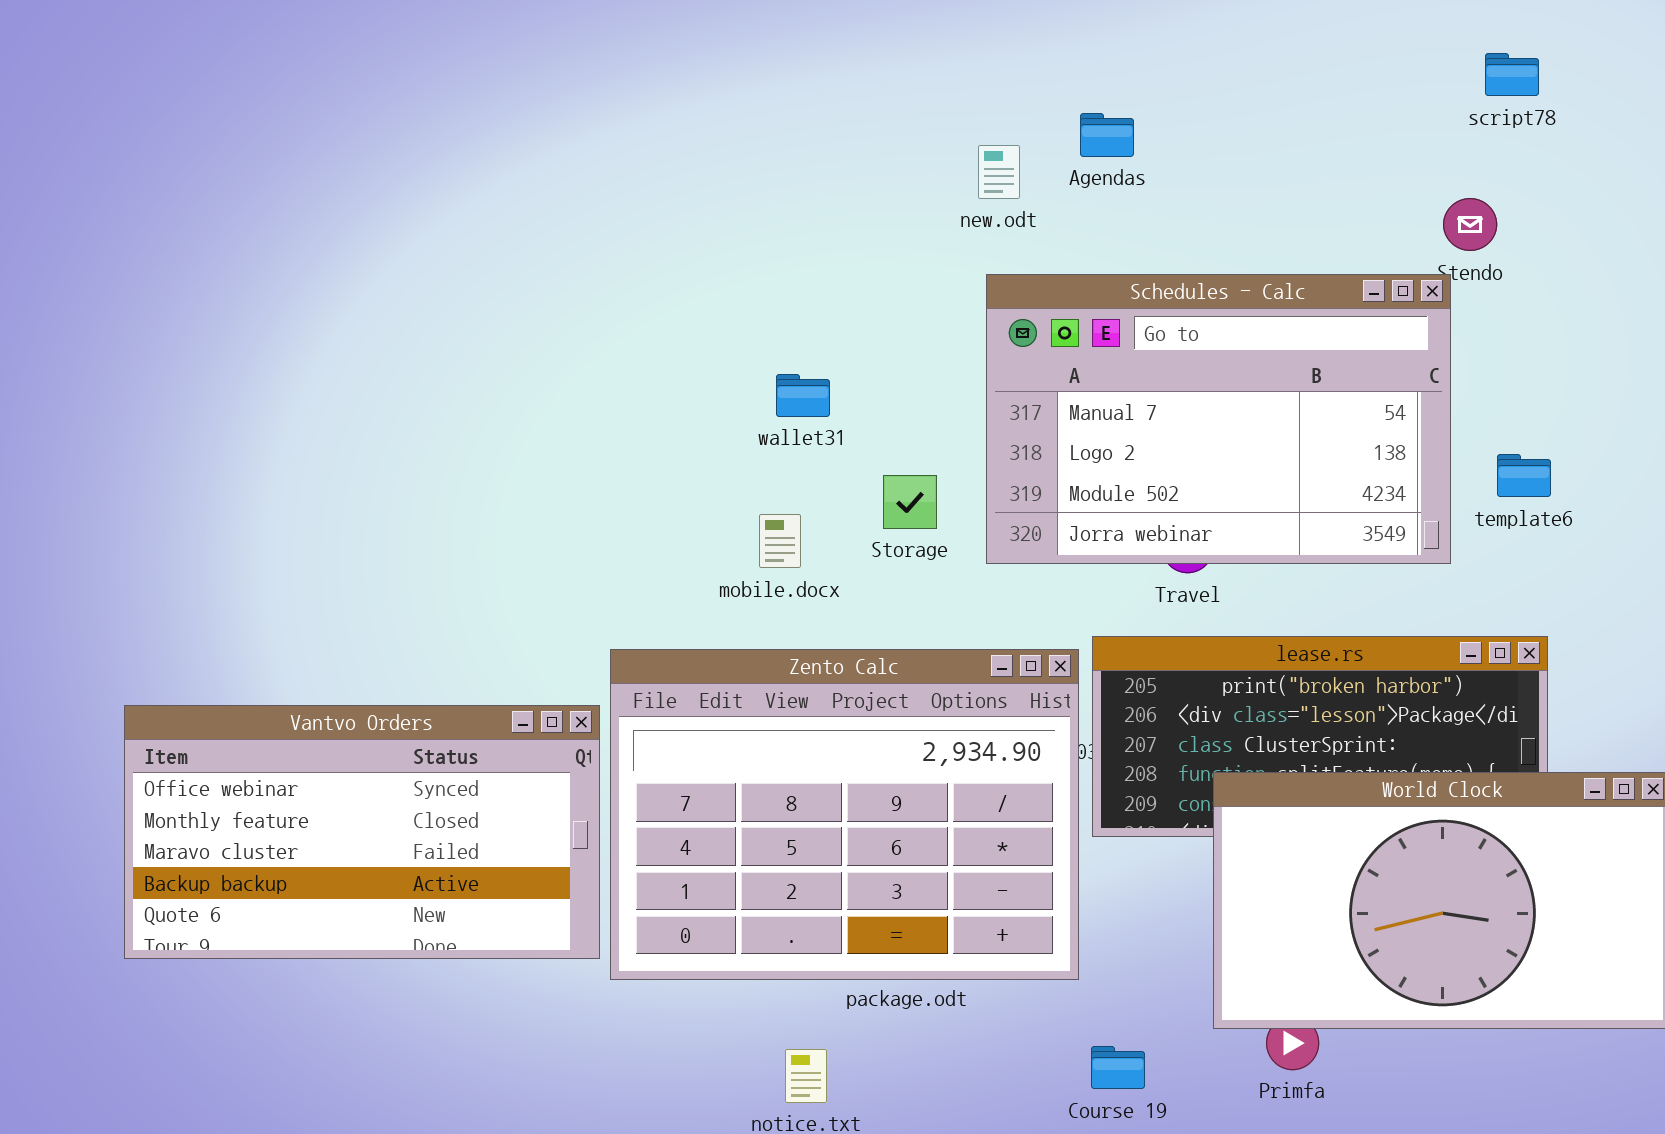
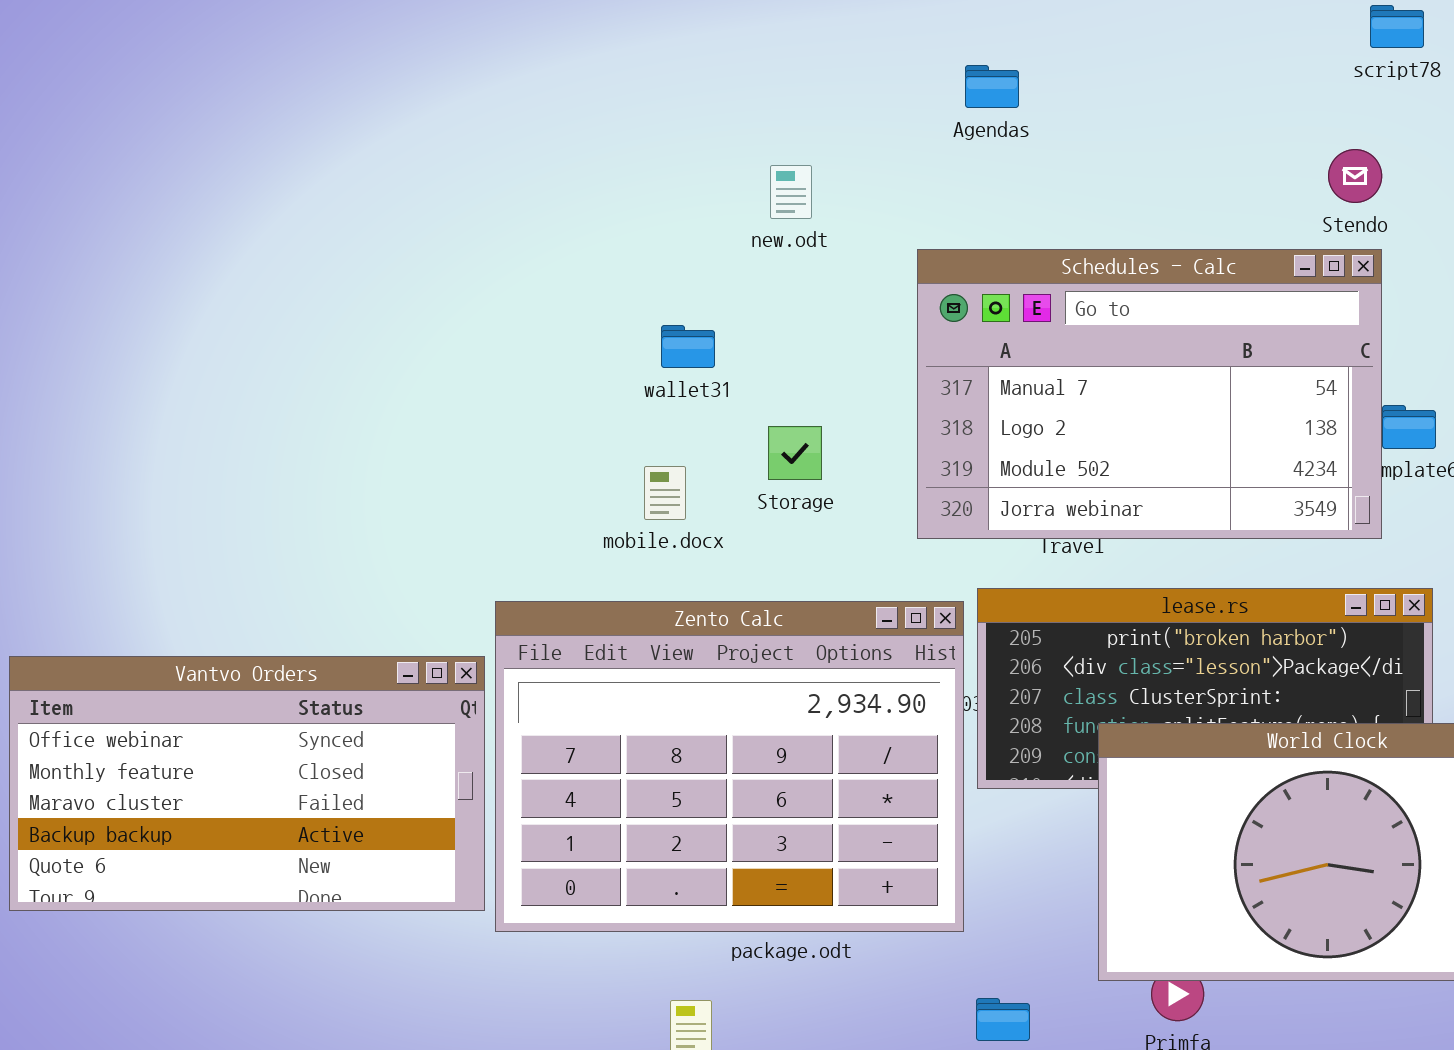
new.odt: [978,145,1020,199] -> [770,165,812,219], moved
Schedules - Calc: [986,274,1451,564] -> [917,249,1382,539], moved

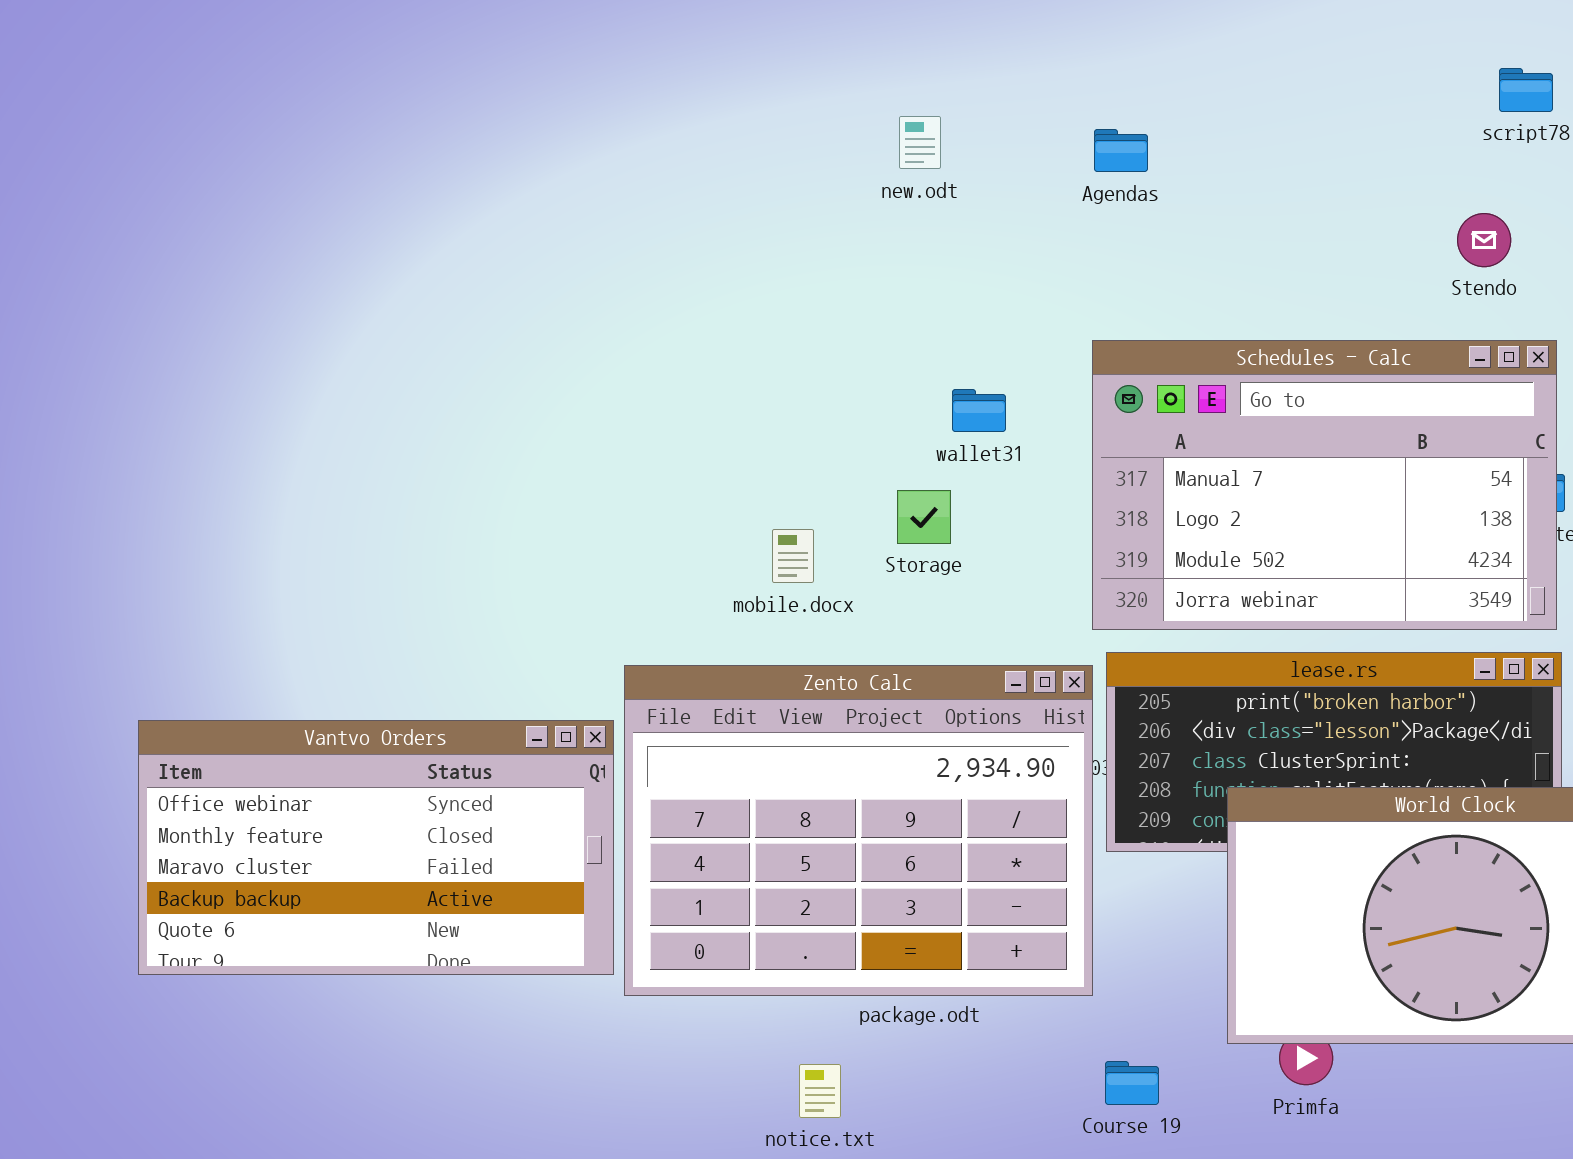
new.odt: [770,165,812,219] -> [899,116,941,169], moved
Schedules - Calc: [917,249,1382,539] -> [1092,340,1557,630], moved
wallet31: [661,325,715,368] -> [952,389,1006,432], moved

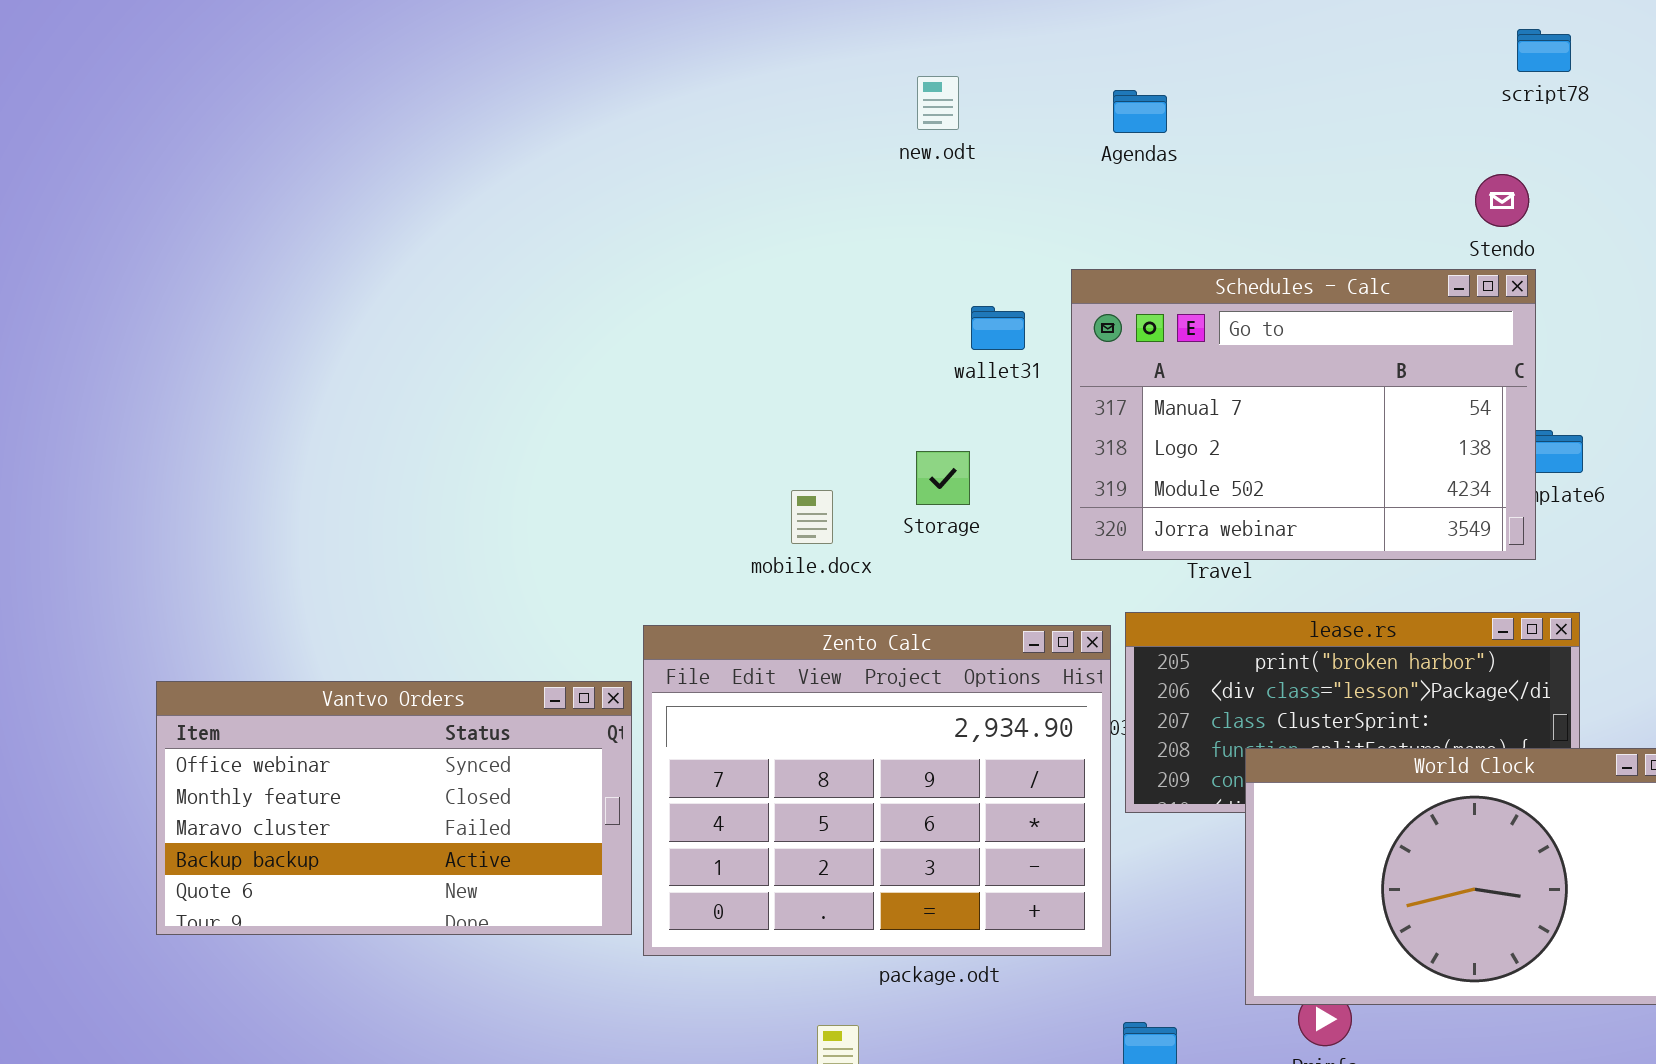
Schedules - Calc: [1092,340,1557,630] -> [1071,269,1536,560], moved
wallet31: [952,389,1006,432] -> [971,306,1025,350], moved

